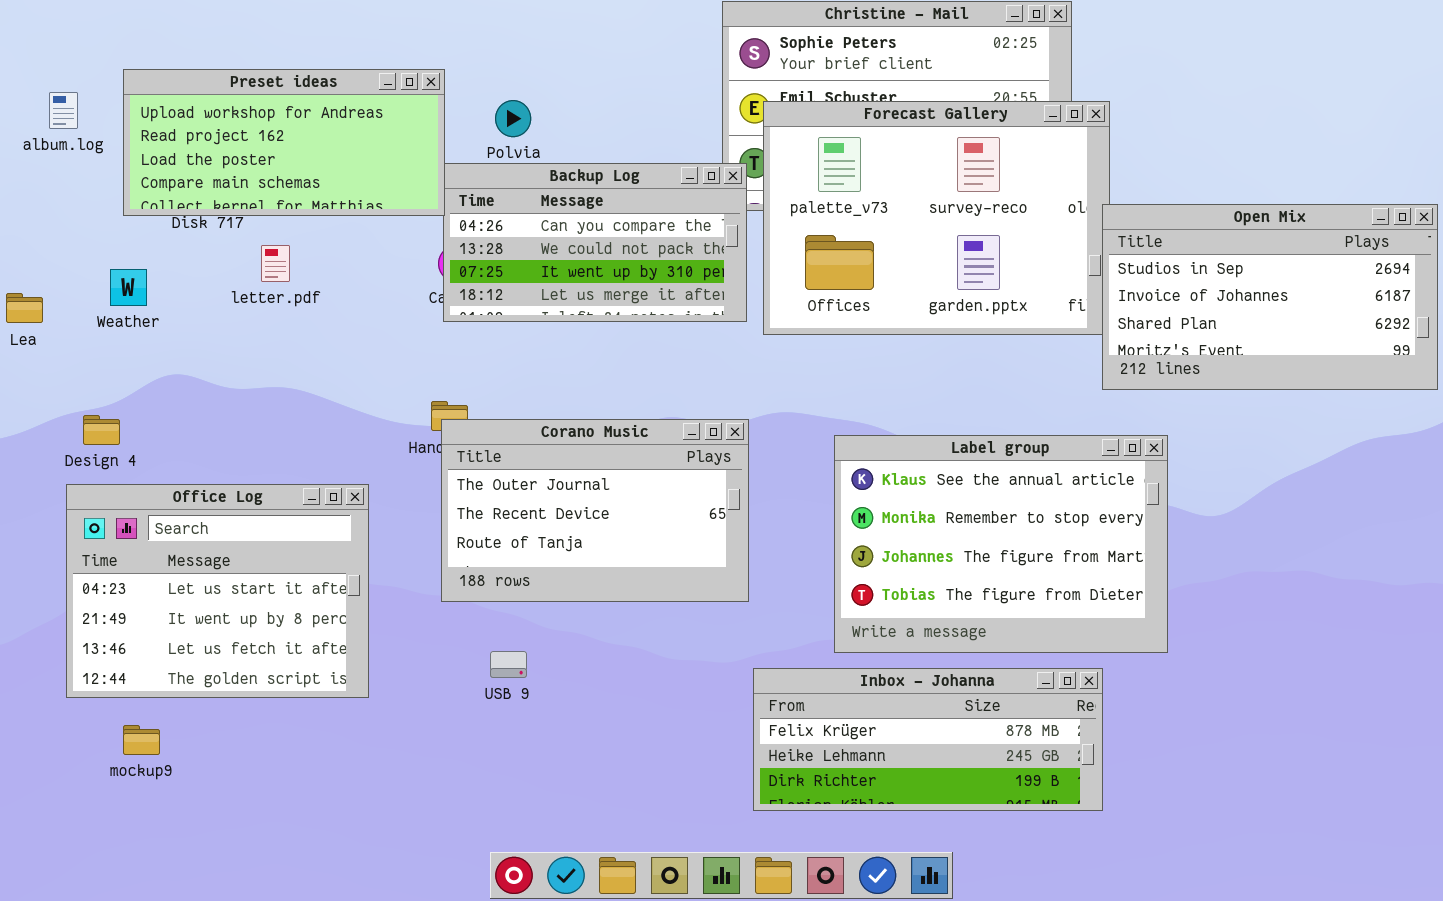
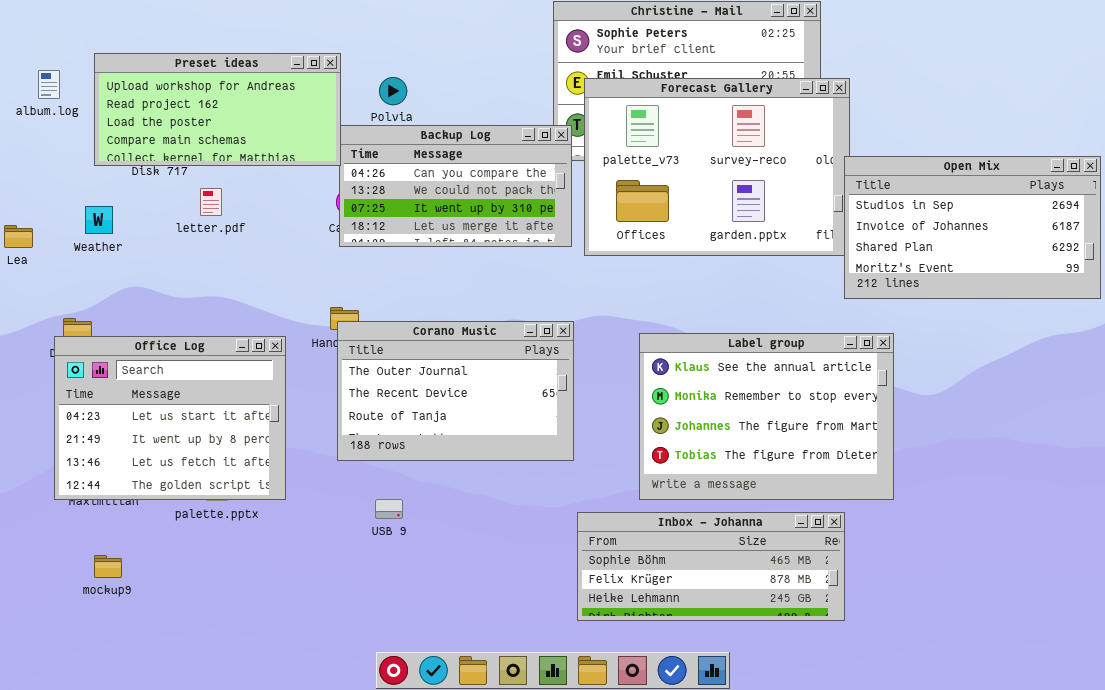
Office Log: [66,484,369,698] -> [54,336,286,500], moved
Inbox - Johanna: [753,668,1103,811] -> [577,512,845,621], scrolled up 1 row

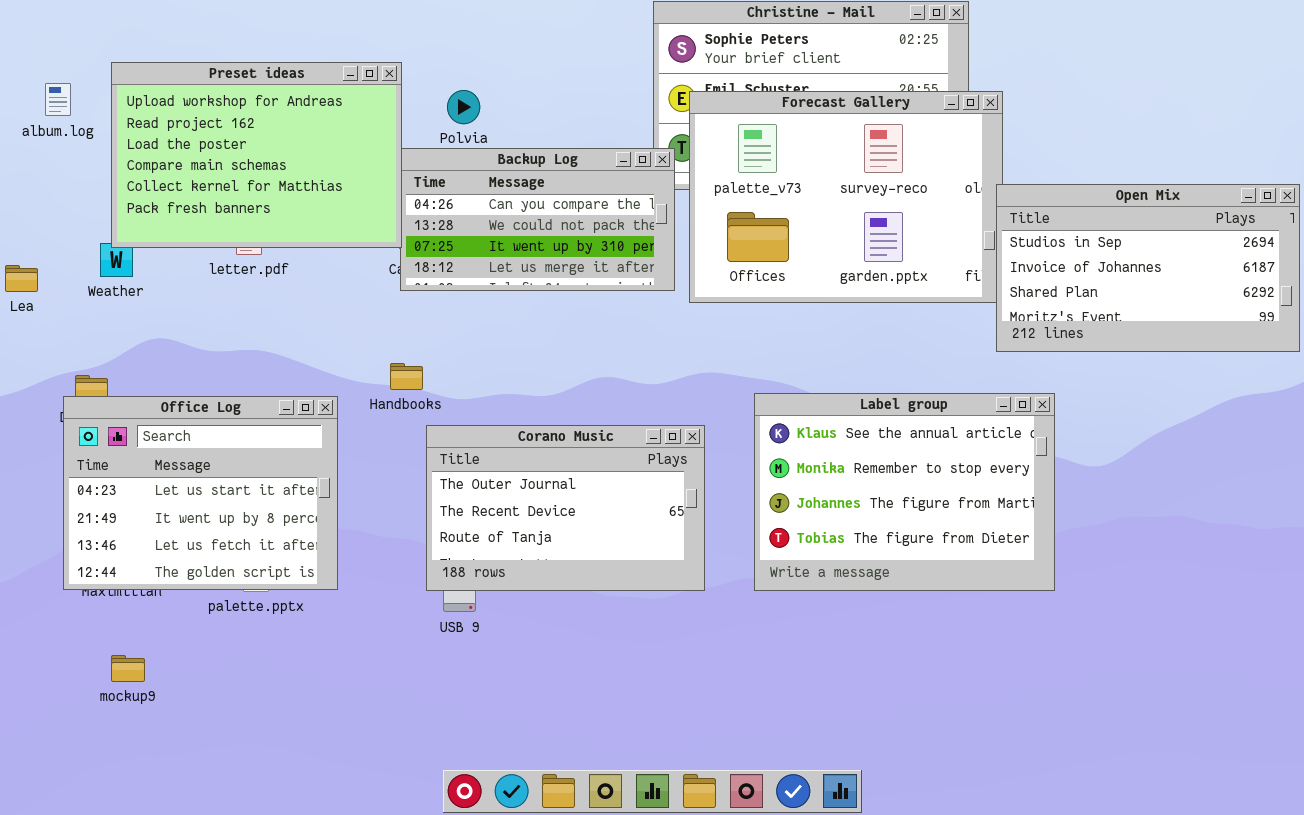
Preset ideas: [94,53,341,166] -> [111,62,402,248], resized
Corano Music: [337,321,574,461] -> [426,425,705,591], moved
Inbox - Johanna: [577,512,845,621] -> none, closed

